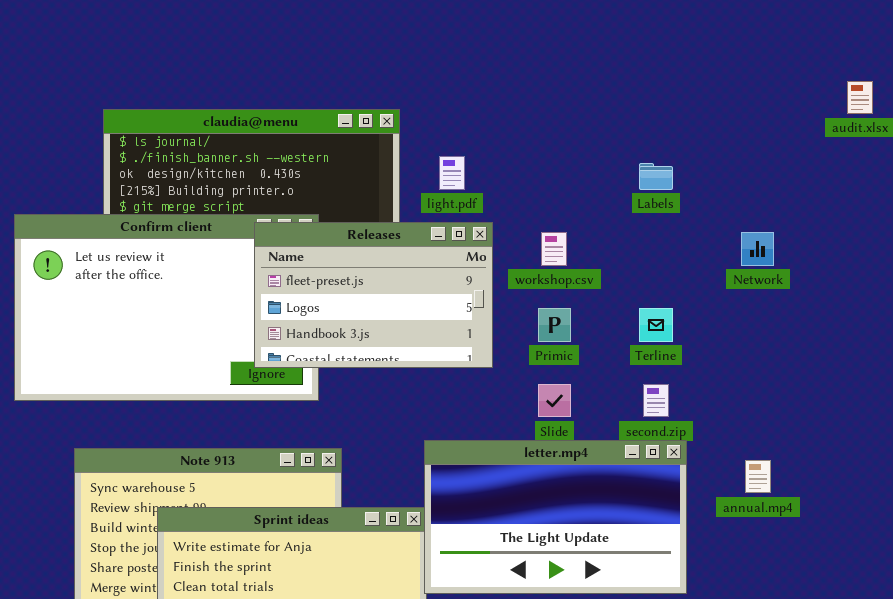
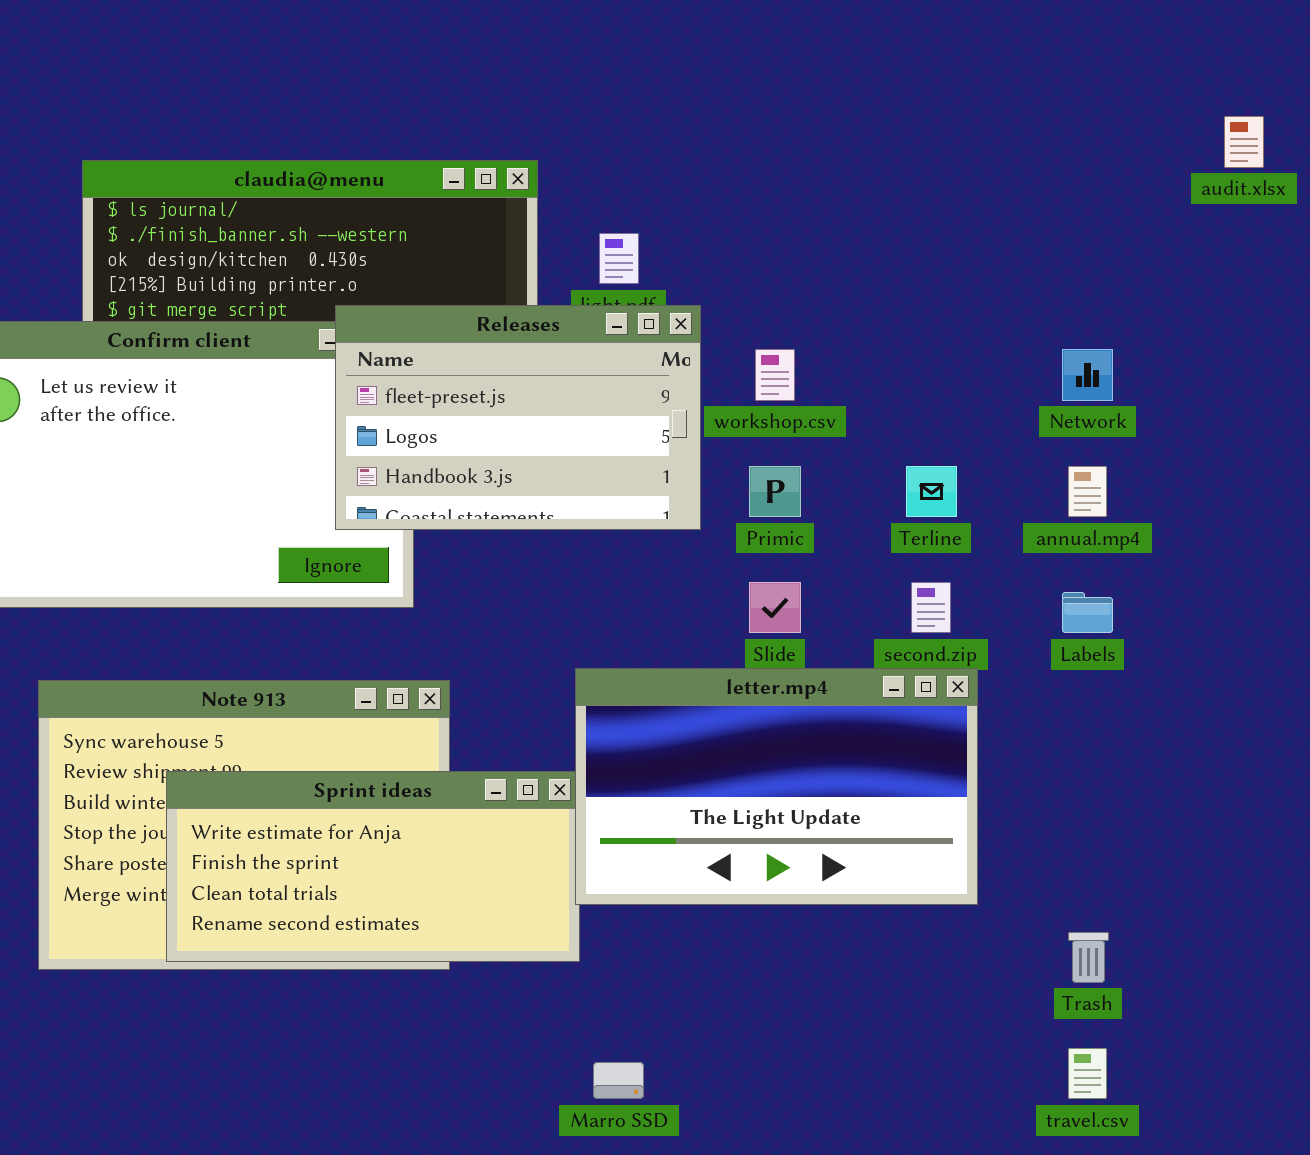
Labels: [639,163,673,190] -> [1062,592,1113,633], moved
Releases: [254,222,493,368] -> [335,305,701,530], moved
annual.mp4: [745,460,771,493] -> [1068,466,1107,517], moved

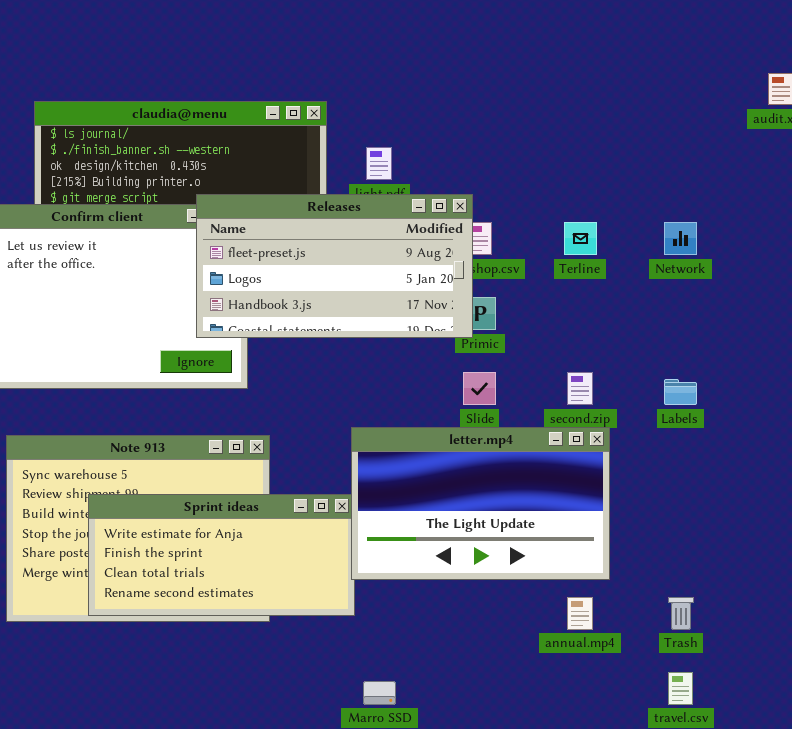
Releases: [335,305,701,530] -> [196,194,473,338], resized
Terline: [906,466,957,517] -> [564,222,597,255], moved
annual.mp4: [1068,466,1107,517] -> [567,597,593,630], moved

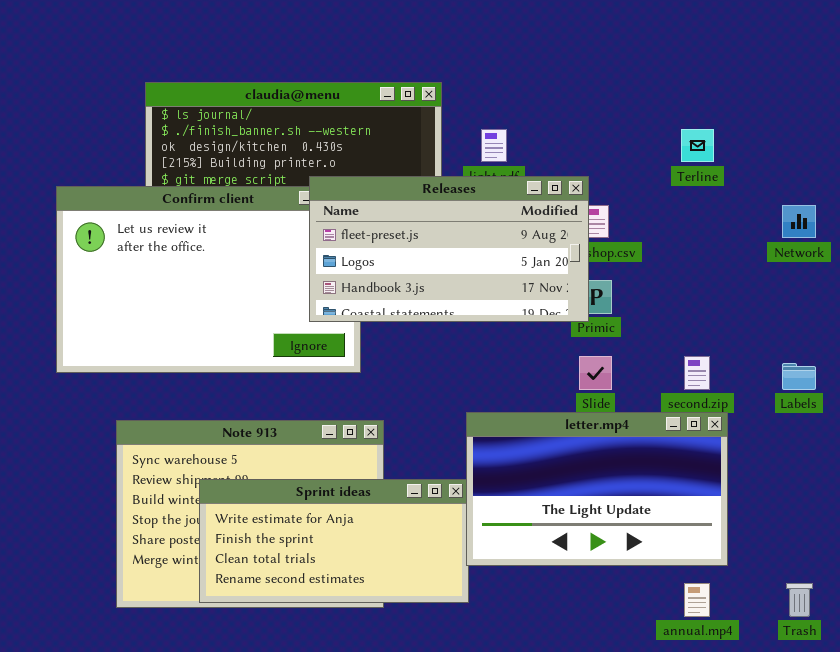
Terline: [564,222,597,255] -> [681,129,714,162], moved

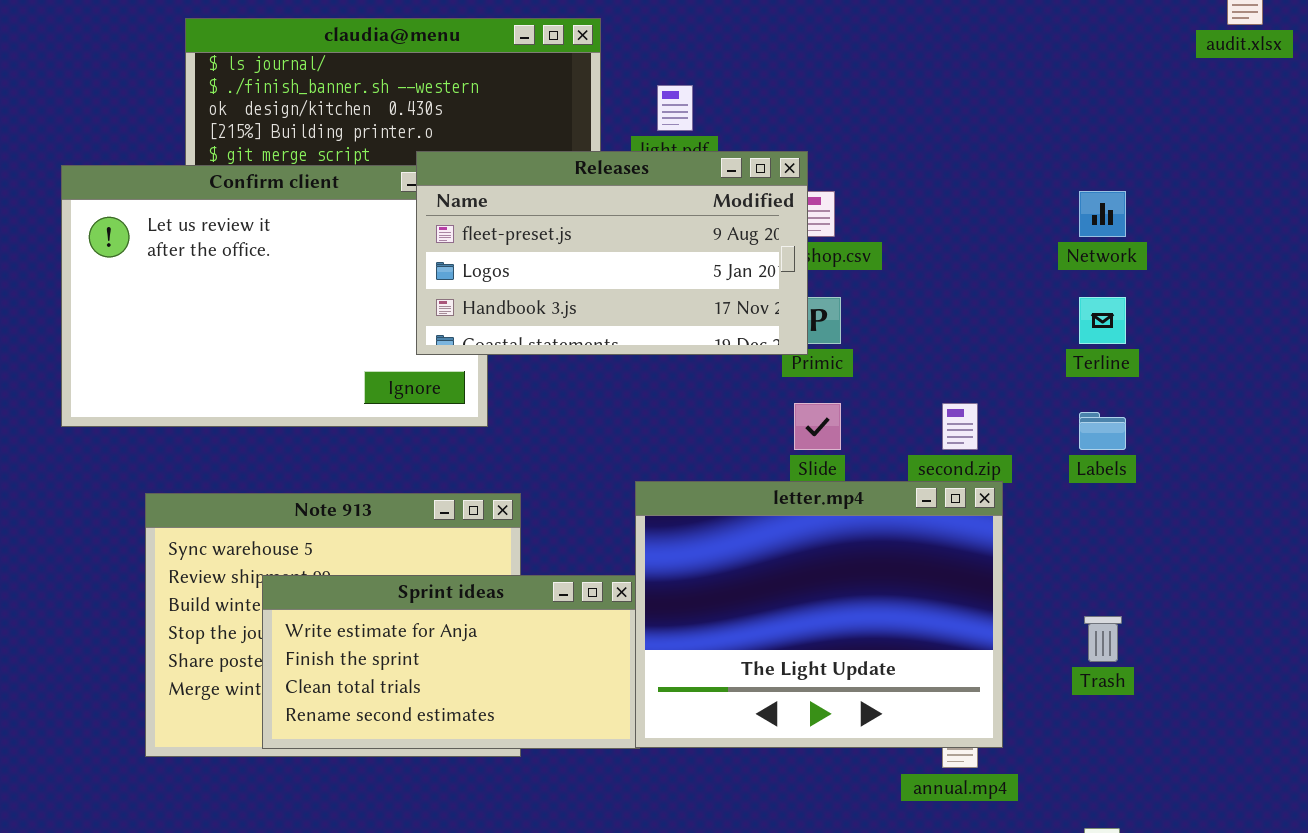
Terline: [681,129,714,162] -> [1079,297,1126,344], moved
letter.mp4: [466,412,728,566] -> [635,481,1003,748], resized
Trash: [786,583,813,617] -> [1084,616,1122,662], moved

